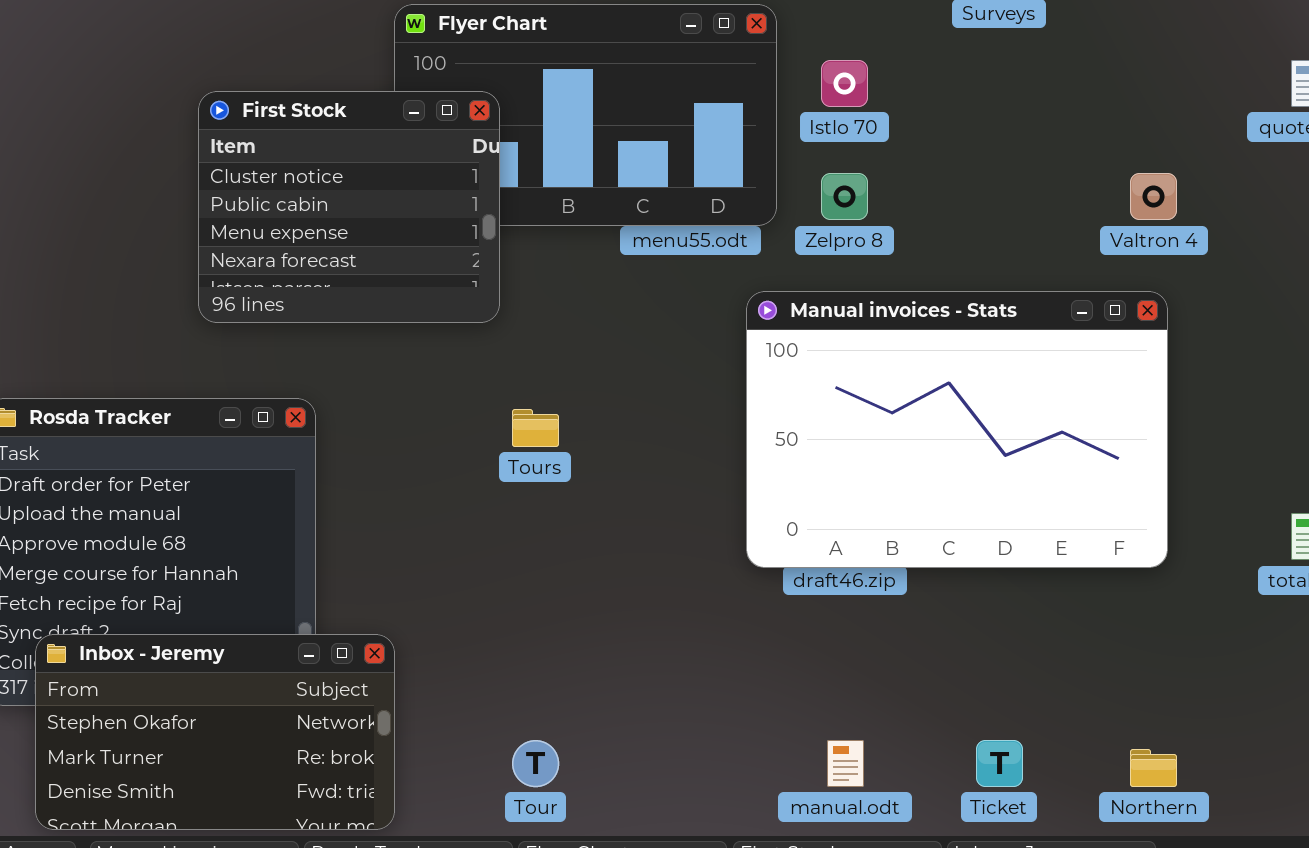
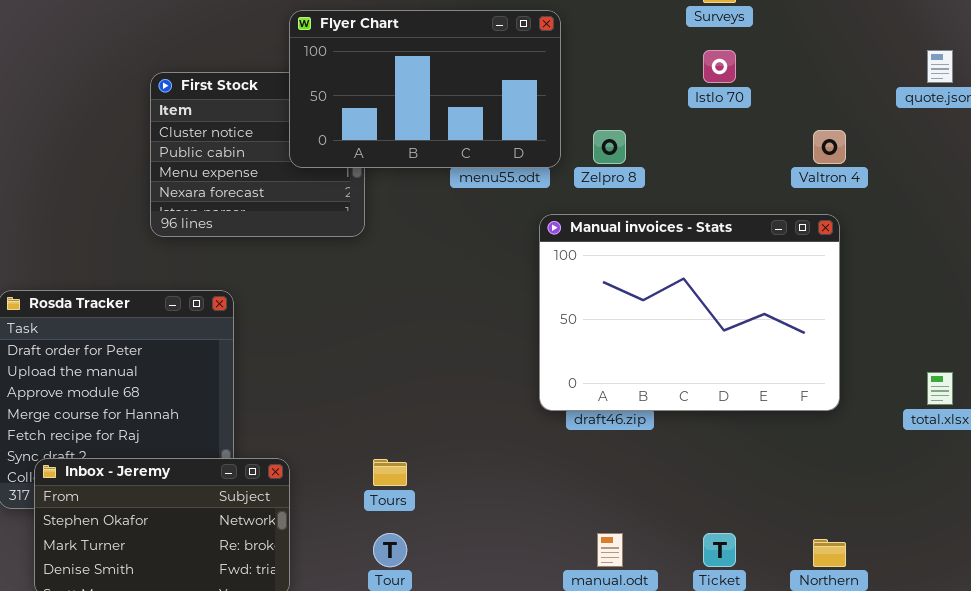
Flyer Chart: [394,4,777,226] -> [289,10,561,168], raised
Istlo 70: [821,60,868,107] -> [703,50,736,83], moved
Tours: [512,409,559,447] -> [373,459,407,486], moved

